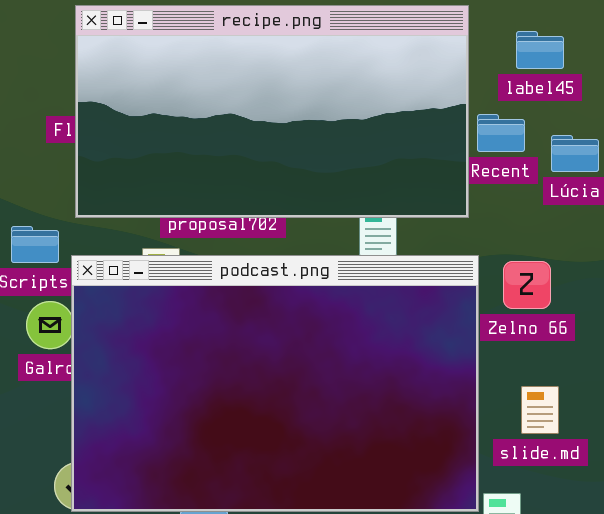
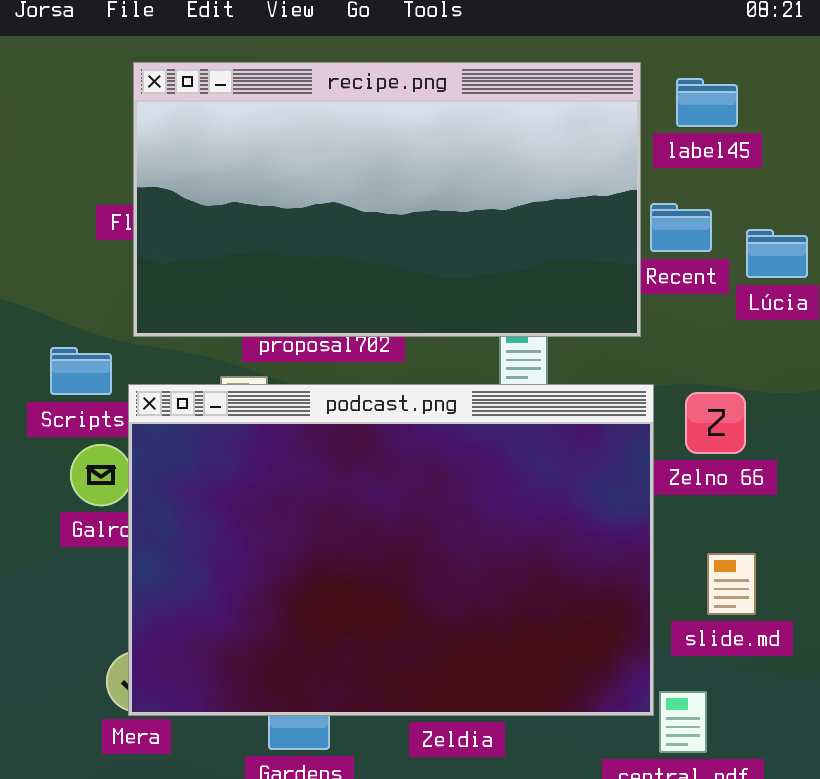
label45: [516,31,564,69] -> [676,78,738,127], moved

